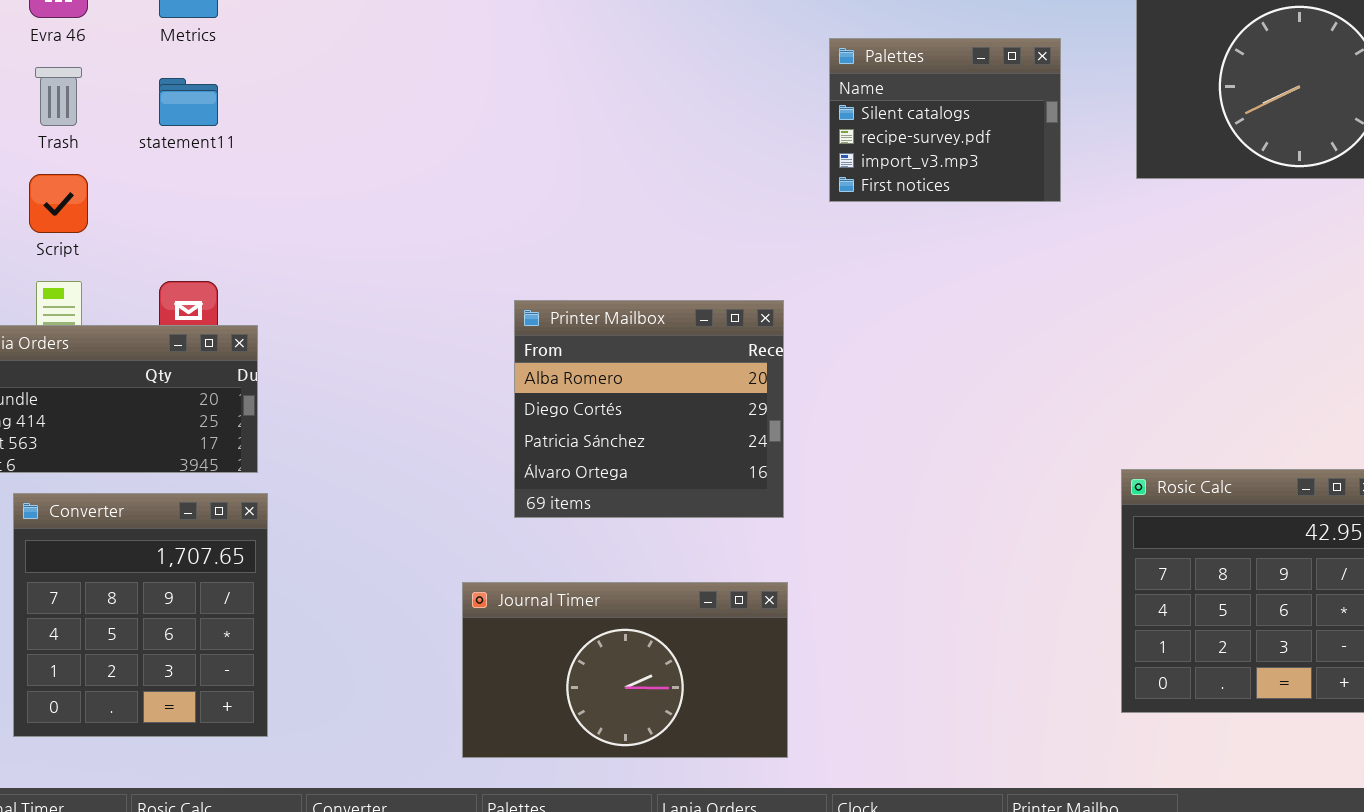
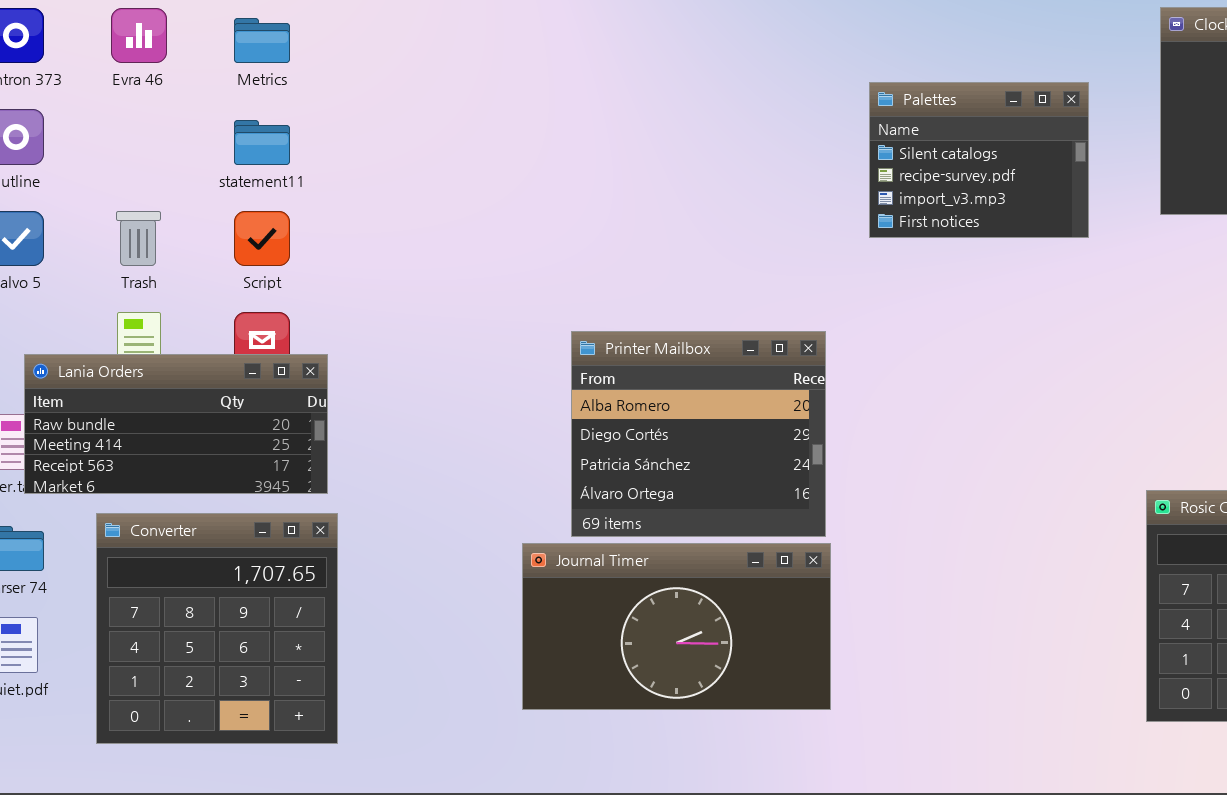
Trash: [35,67,82,126] -> [116,211,161,266], moved
Script: [29,174,88,233] -> [234,211,290,266], moved
Journal Timer: [462,582,788,758] -> [522,543,831,710], moved

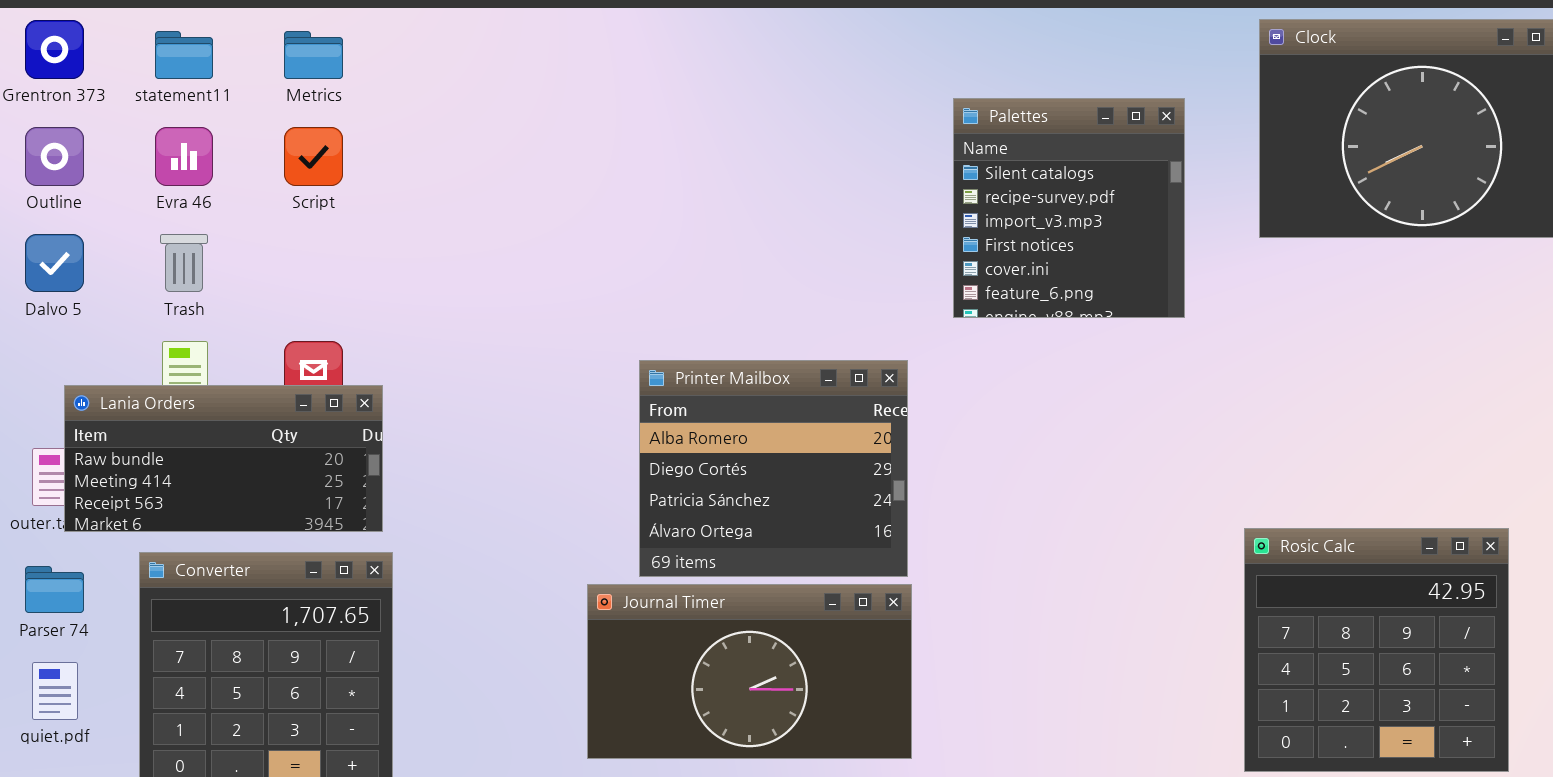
Evra 46: [111,8,167,63] -> [155,127,213,186], moved
Palettes: [869,82,1089,238] -> [953,98,1185,318], resized
statement11: [234,120,290,165] -> [155,31,213,79], moved
Script: [234,211,290,266] -> [284,127,343,186], moved

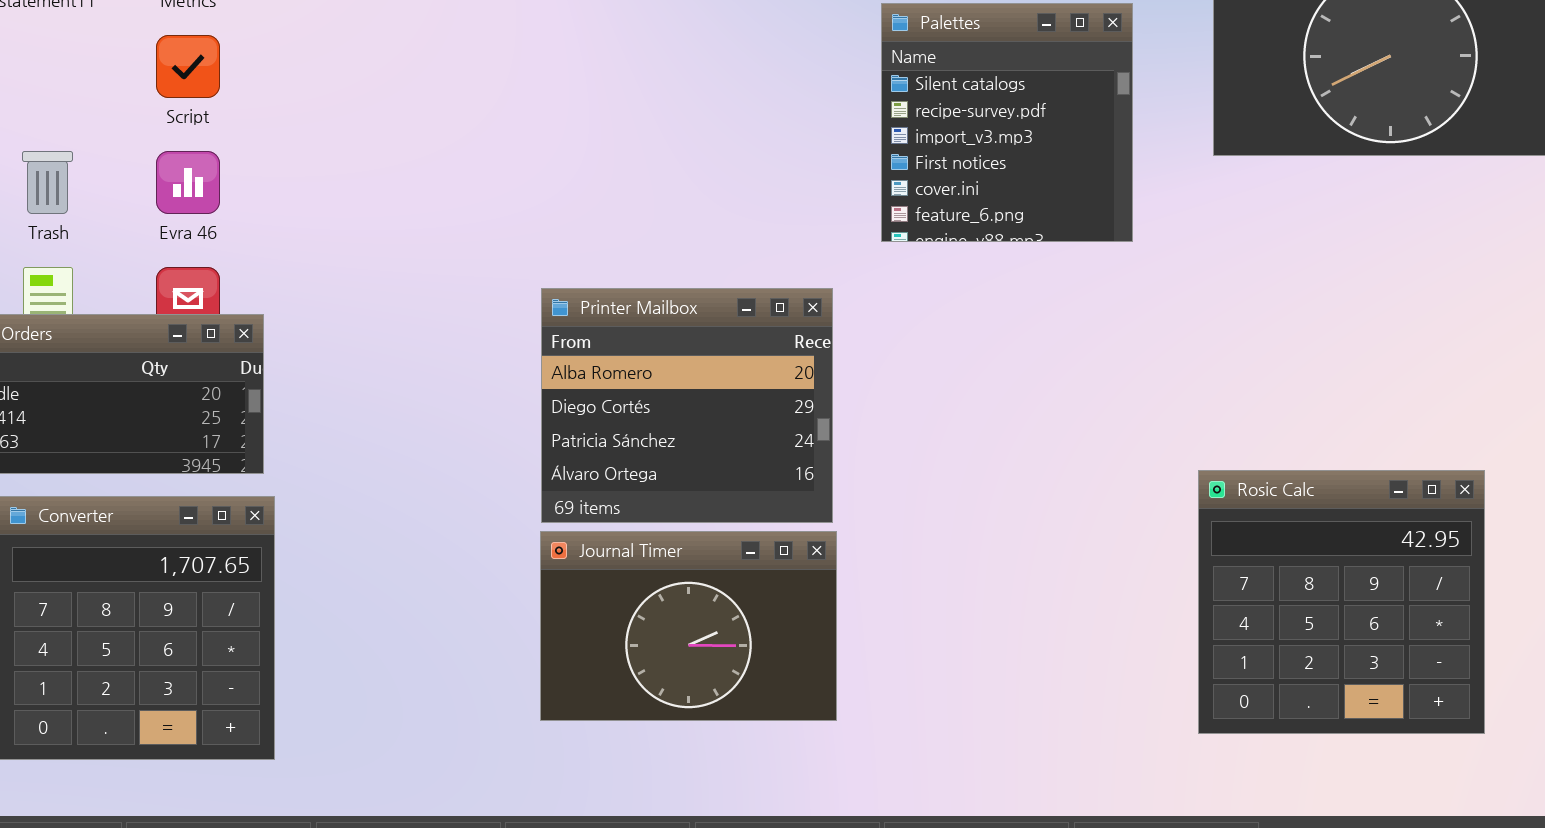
Evra 46: [155,127,213,186] -> [156,151,220,214], moved
Journal Timer: [587,584,912,759] -> [540,531,837,721], resized

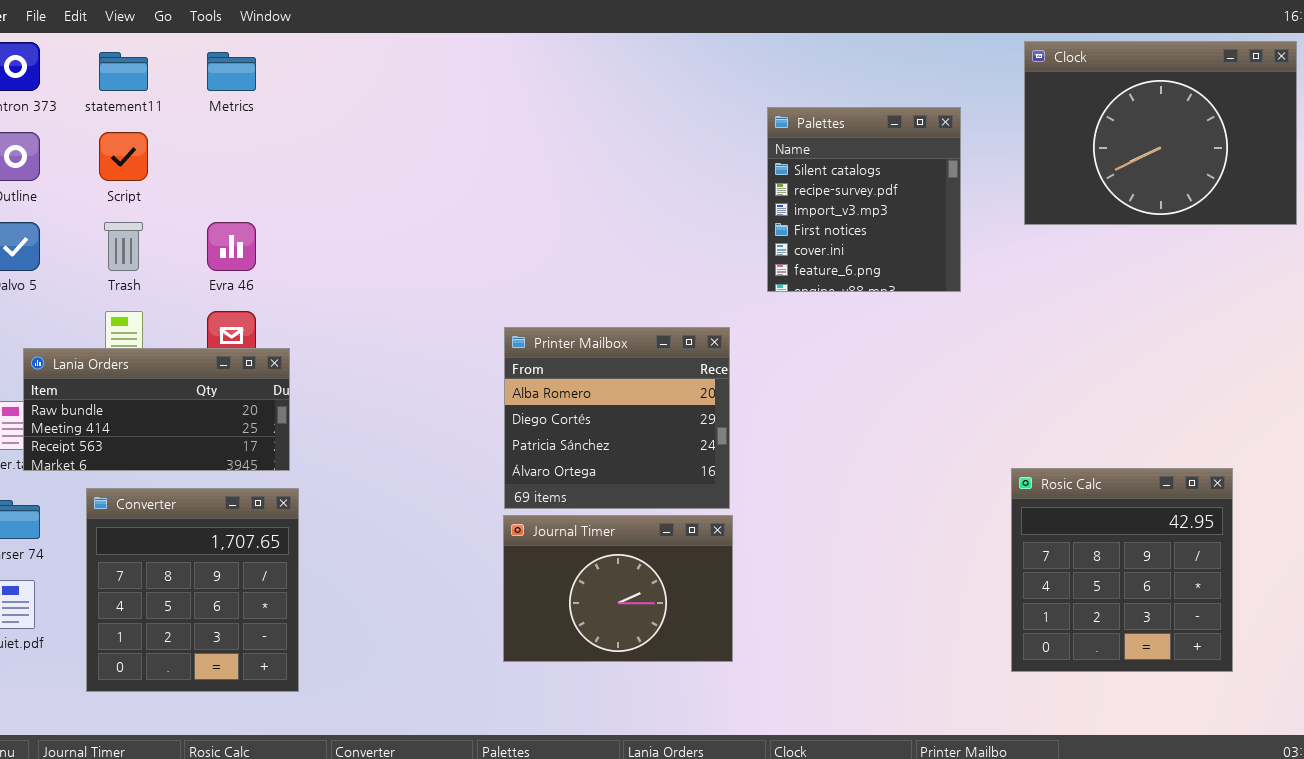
Script: [156,35,220,98] -> [99,132,148,181], moved

